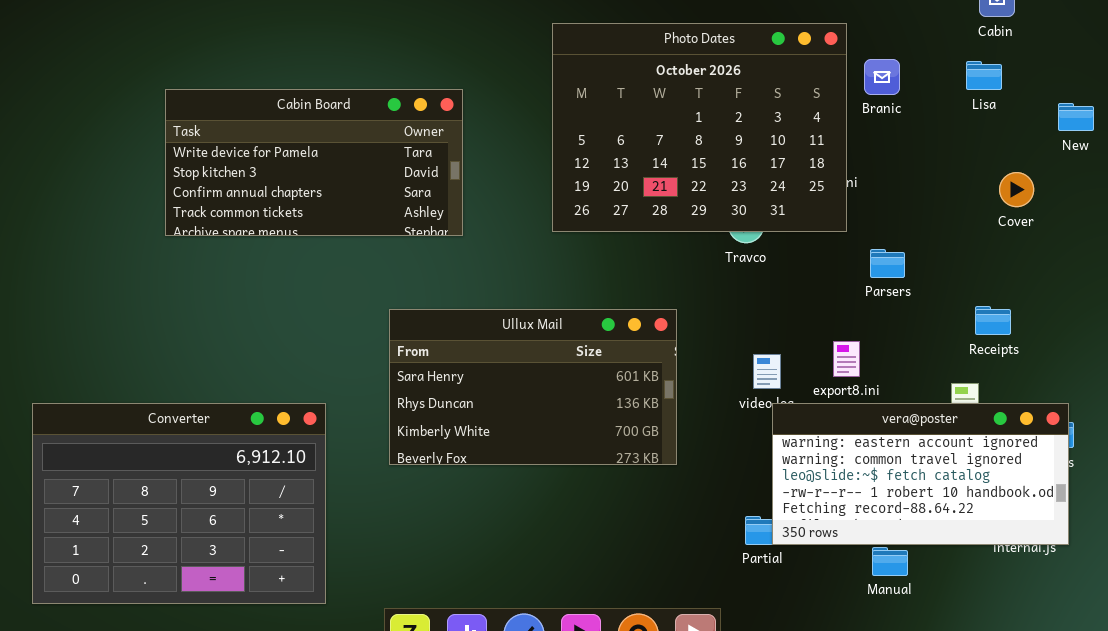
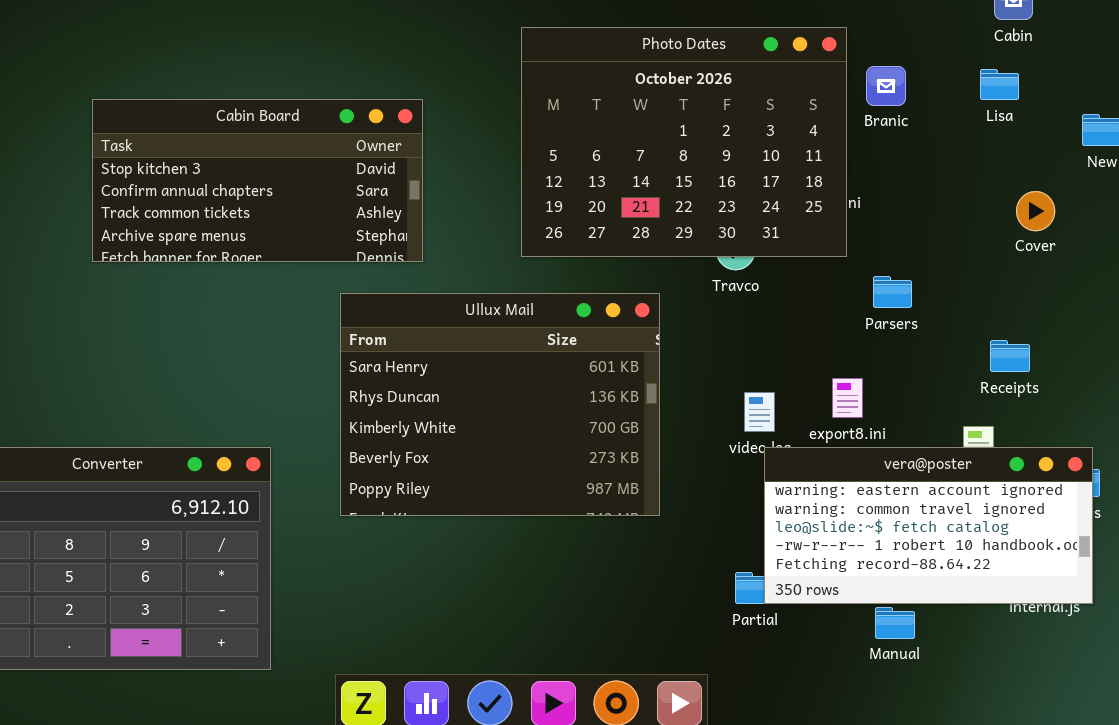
Cabin Board: [165,89,463,236] -> [92,99,423,262], scrolled down 1 row
Ullux Mail: [389,309,677,465] -> [340,293,660,516], resized

